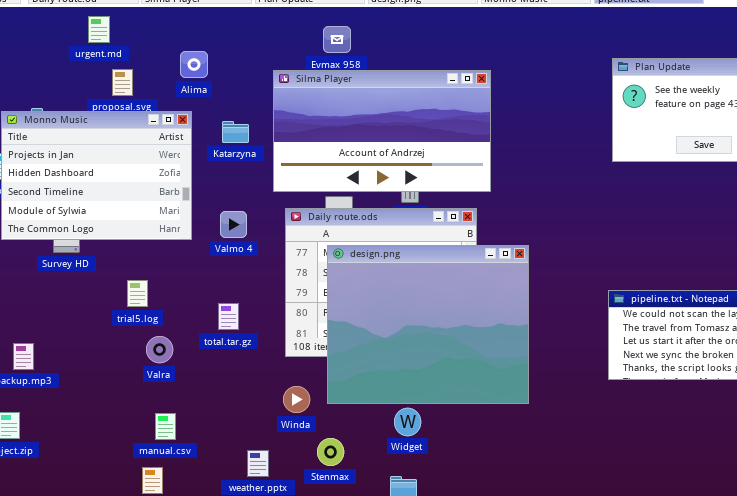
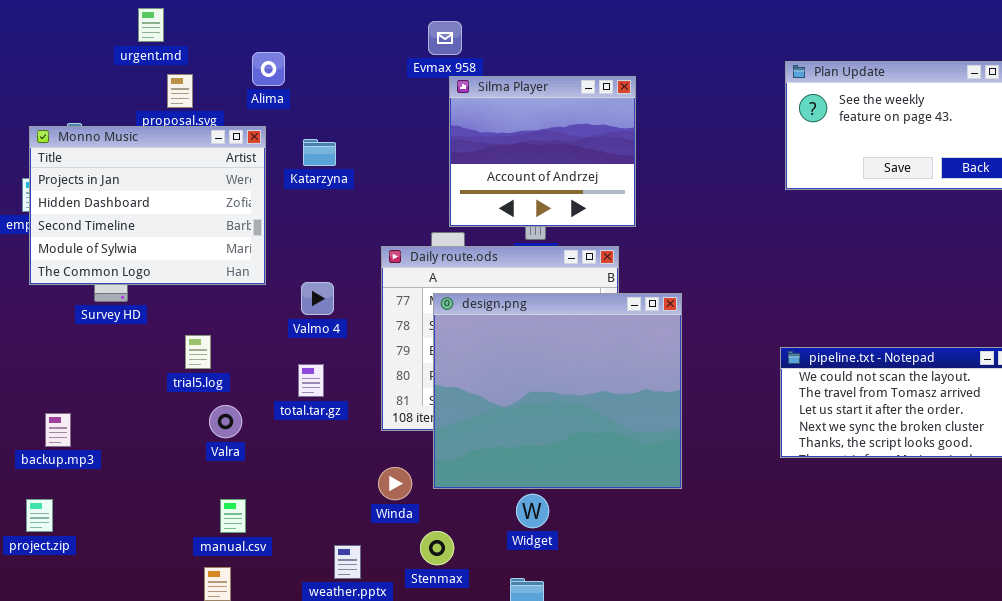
Silma Player: [273,70,491,192] -> [449,76,636,227], resized
Valmo 4: [220,211,247,238] -> [301,282,334,315], moved

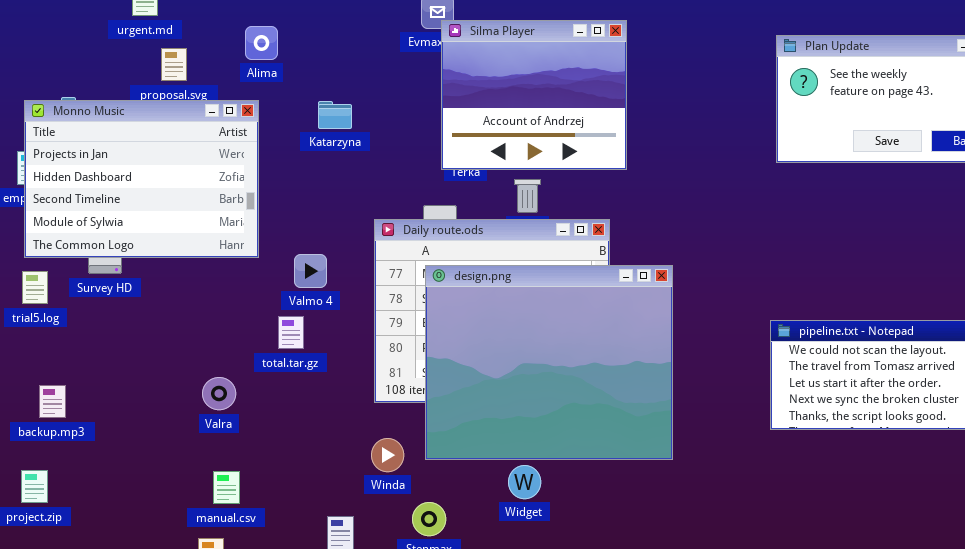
Silma Player: [449,76,636,227] -> [441,20,627,170], moved
Katarzyna: [303,139,336,166] -> [318,101,352,129], moved
trial5.log: [185,335,211,369] -> [22,271,48,304], moved
total.tar.gz: [298,364,324,397] -> [278,316,304,349], moved

